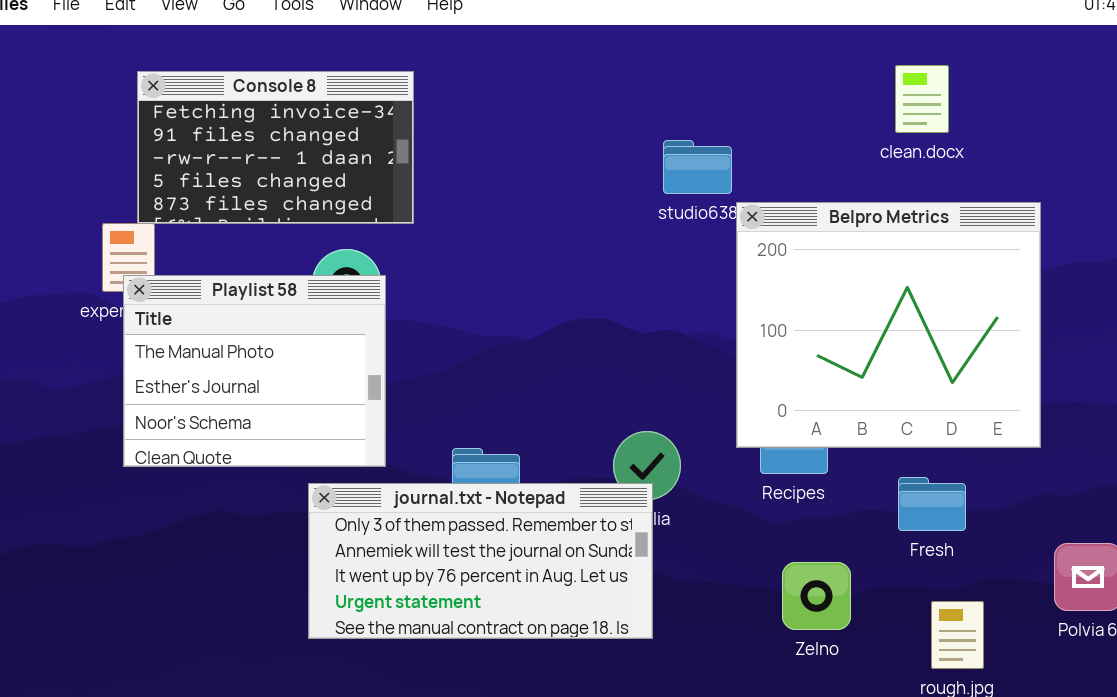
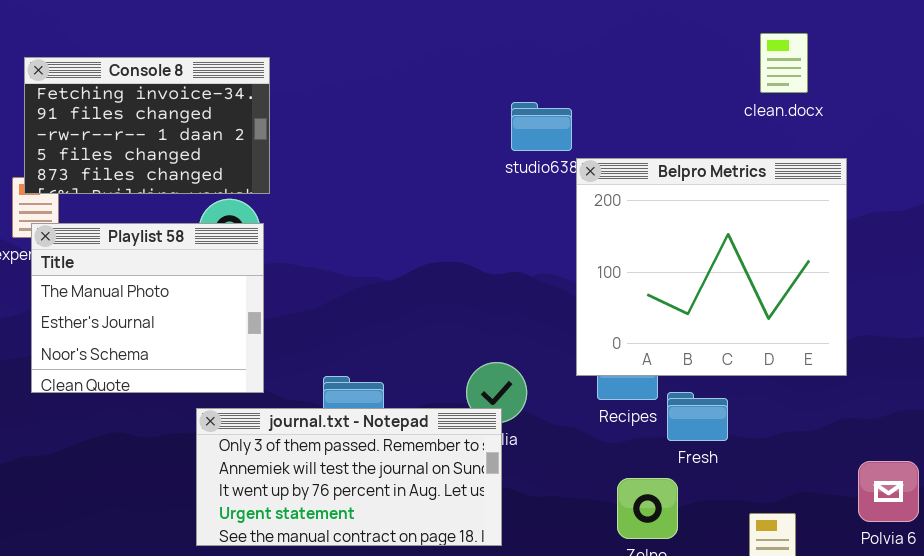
clean.docx: [895,65,949,133] -> [760,33,808,93], moved
Console 8: [137,71,414,224] -> [24,57,270,194], moved
Fresh: [898,477,966,531] -> [667,392,728,441], moved

